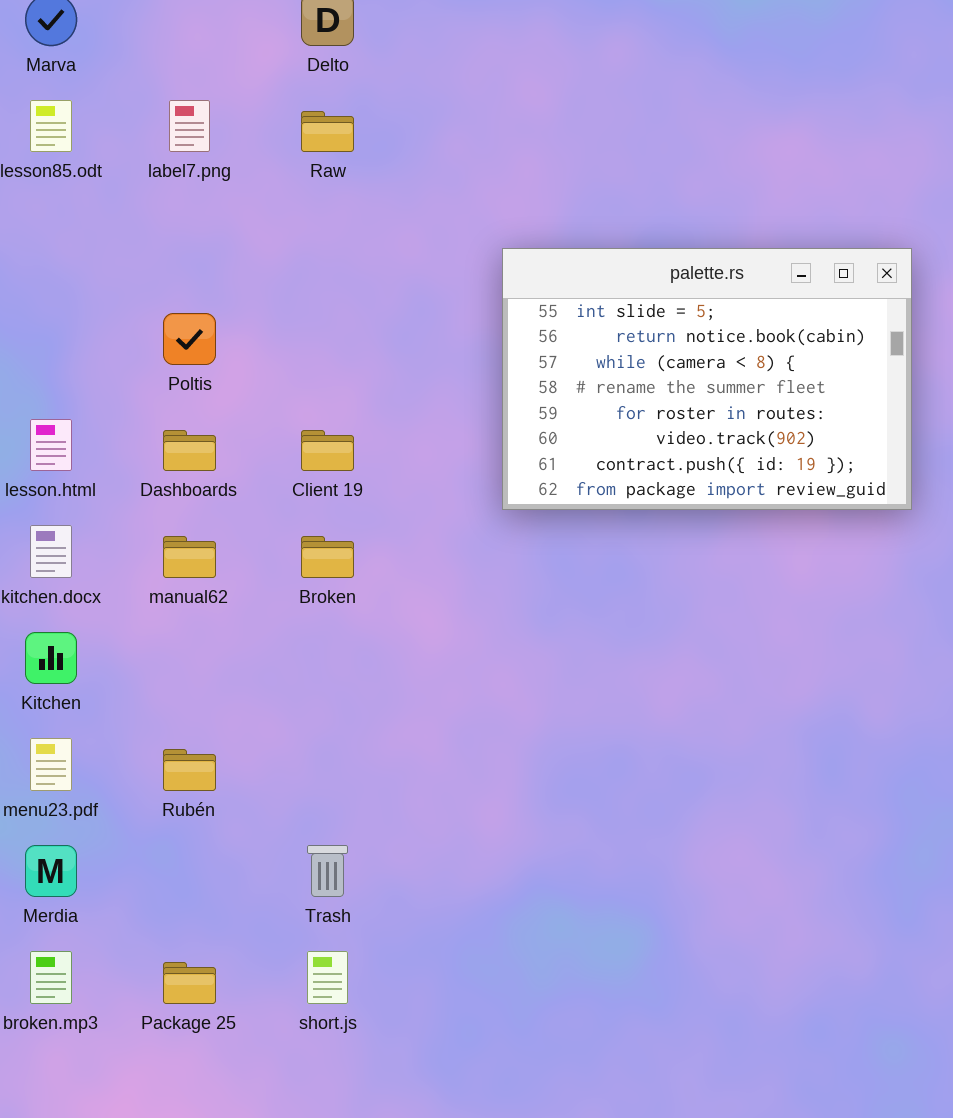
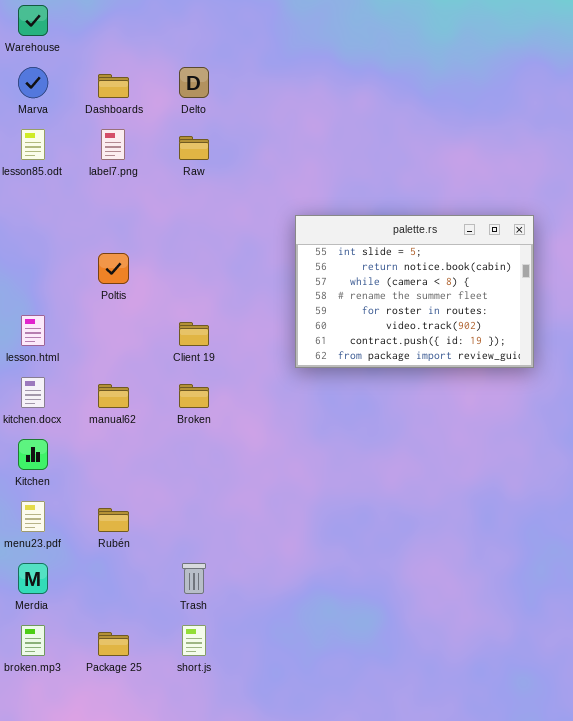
Dashboards: [163,430,216,471] -> [98,74,129,98], moved

